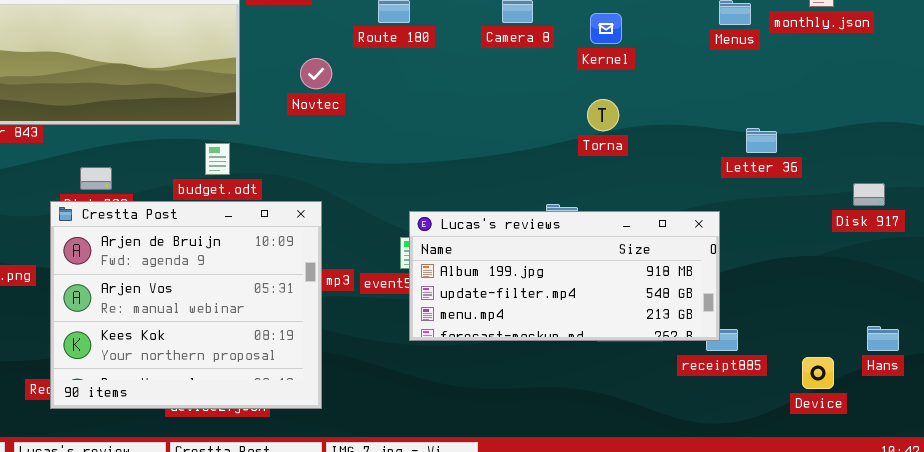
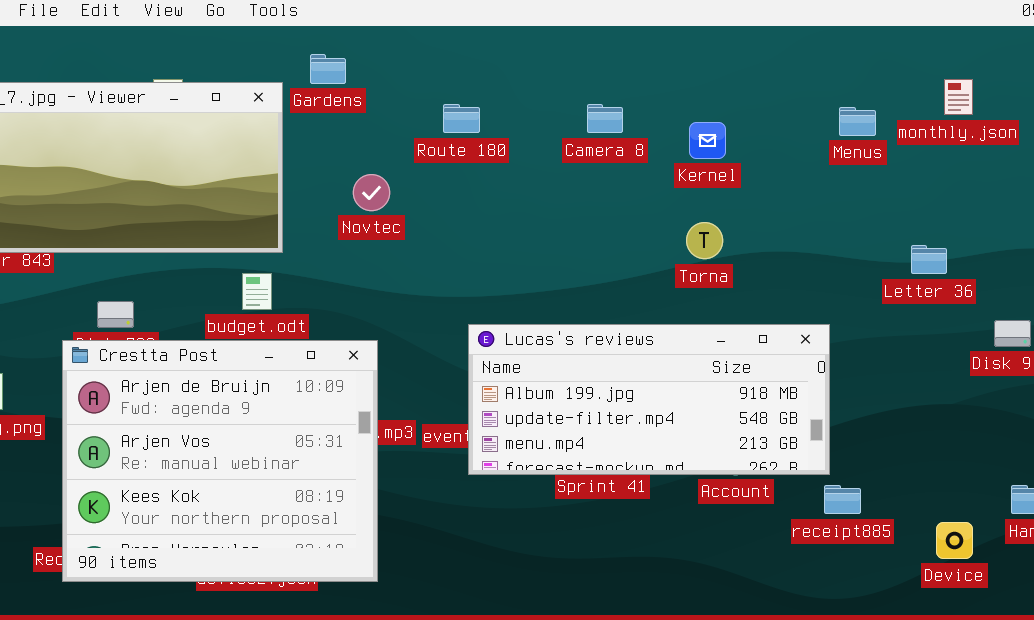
Letter 36: [746,128,777,153] -> [911,245,947,274], moved
Lucas's reviews: [409,211,720,341] -> [468,324,830,475], moved

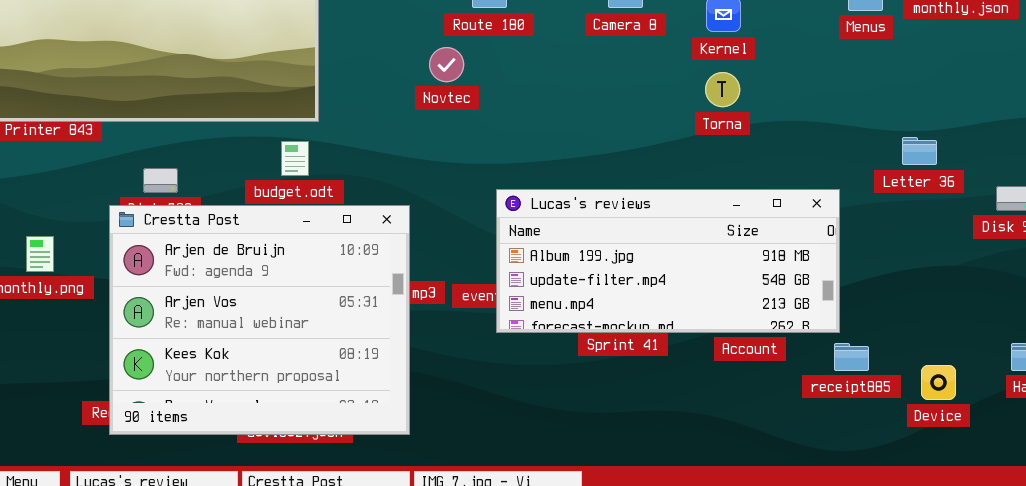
Novtec: [353,174,390,211] -> [429,47,464,82], moved
Torna: [686,222,723,259] -> [705,72,740,107], moved
Letter 36: [911,245,947,274] -> [902,137,937,165], moved
Device: [936,522,973,559] -> [921,365,956,400], moved

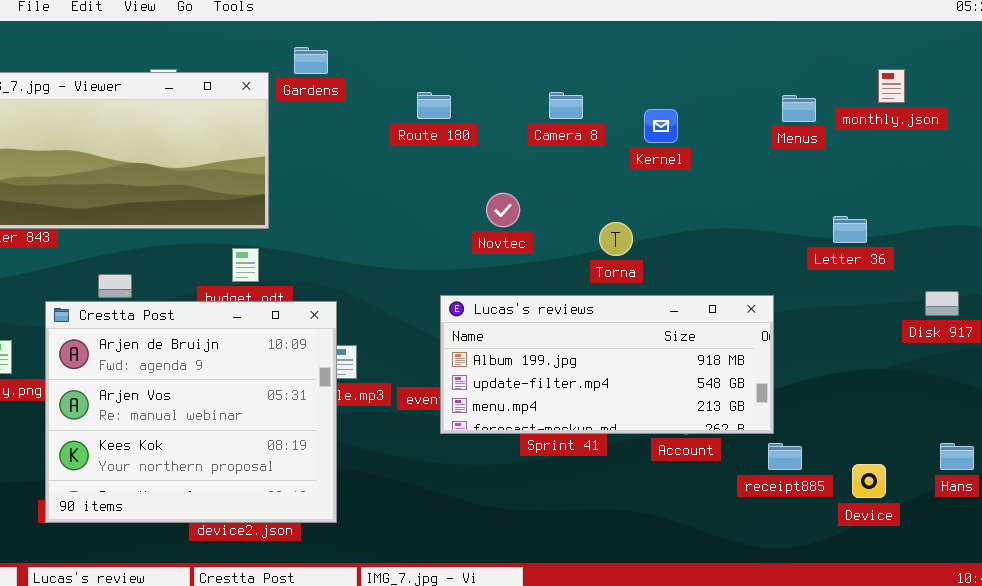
Novtec: [429,47,464,82] -> [486,193,520,227], moved
Torna: [705,72,740,107] -> [599,222,633,256], moved
Letter 36: [902,137,937,165] -> [833,216,867,243], moved
Crestta Post: [109,205,410,435] -> [45,301,337,523], moved

